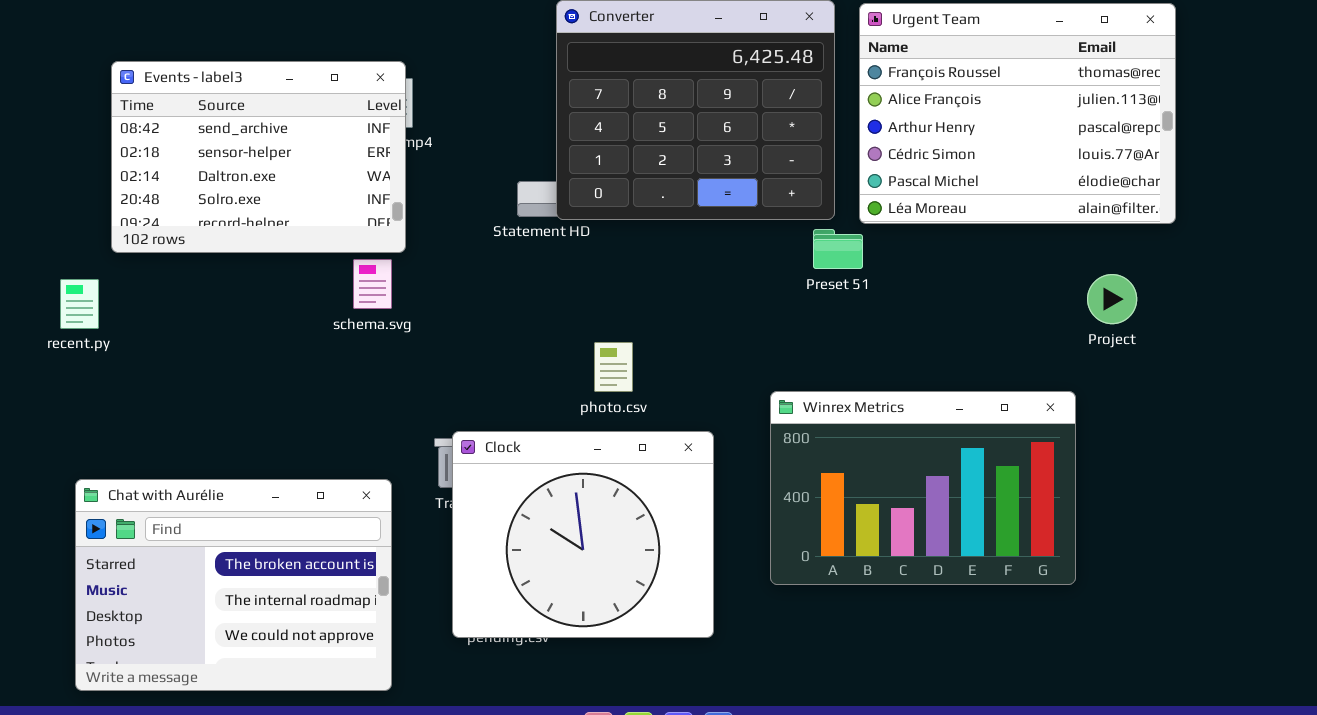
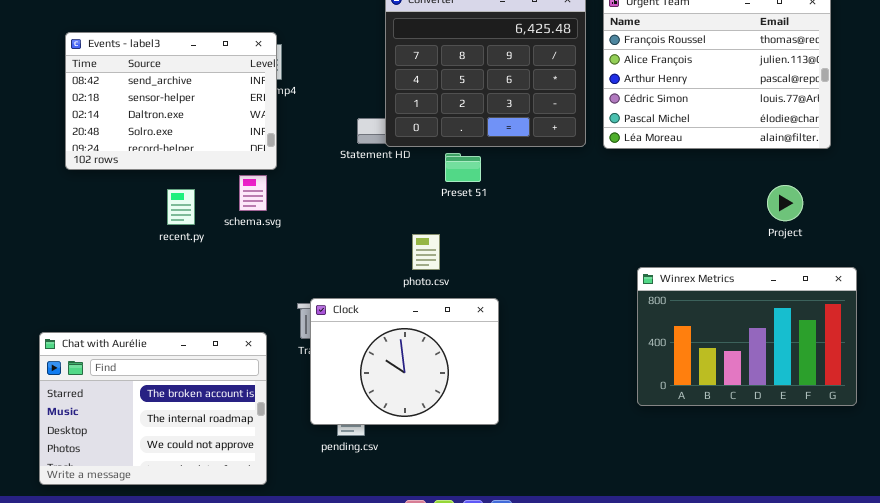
Preset 51: [813,229,863,269] -> [445,153,481,182], moved
recent.py: [60,279,99,329] -> [167,189,195,225], moved
Winrex Metrics: [770,391,1076,585] -> [637,267,857,406], moved
Clock: [452,431,714,638] -> [310,298,499,425], resized

